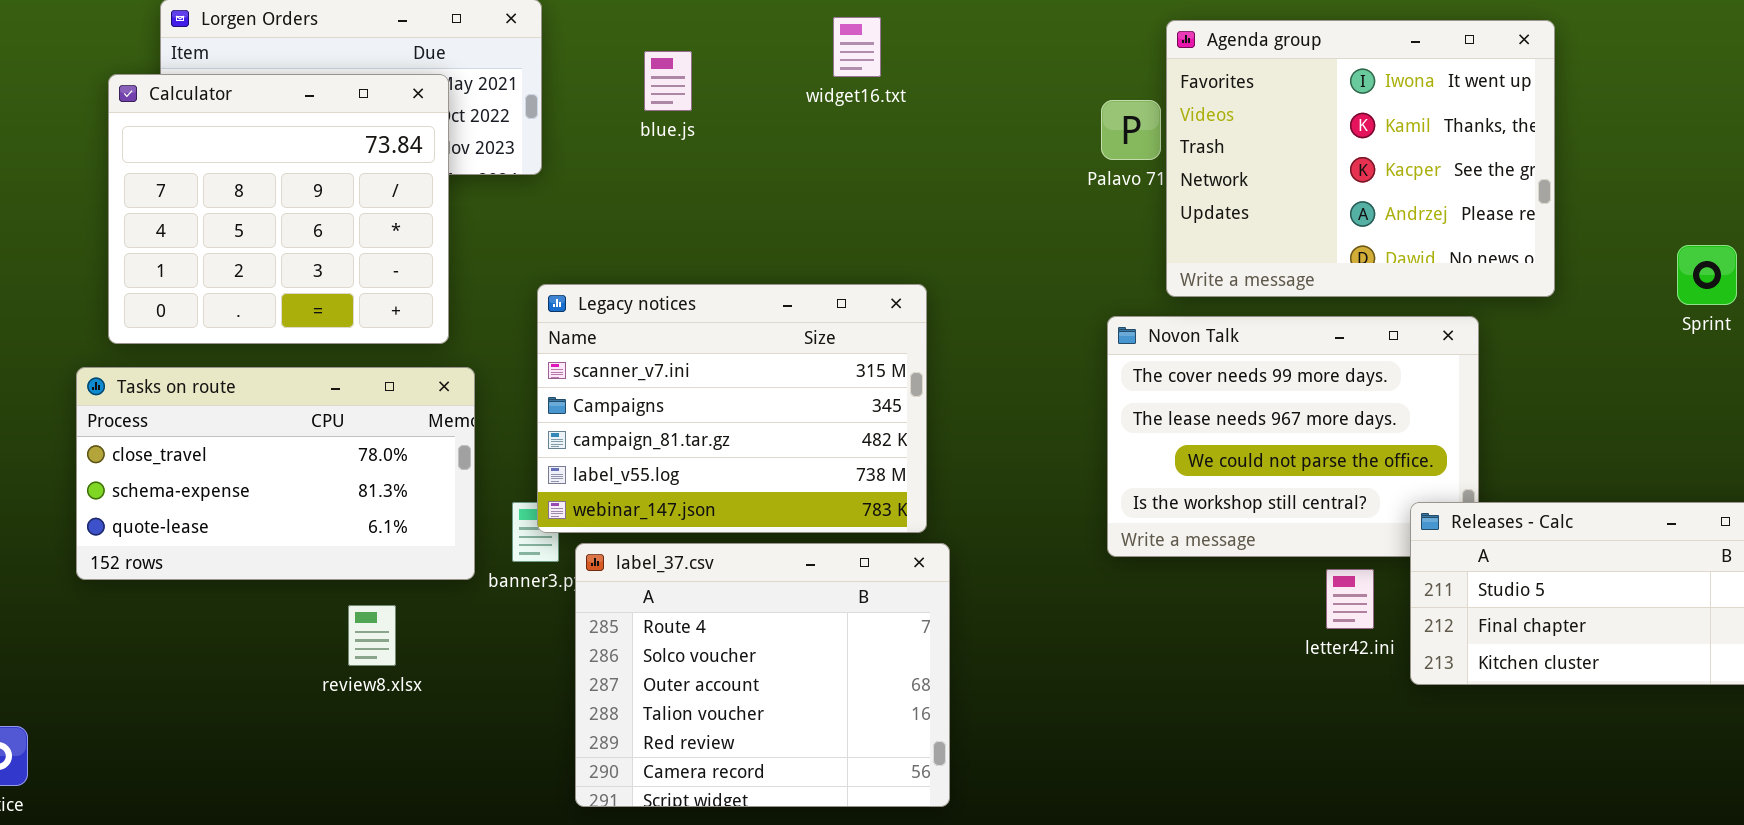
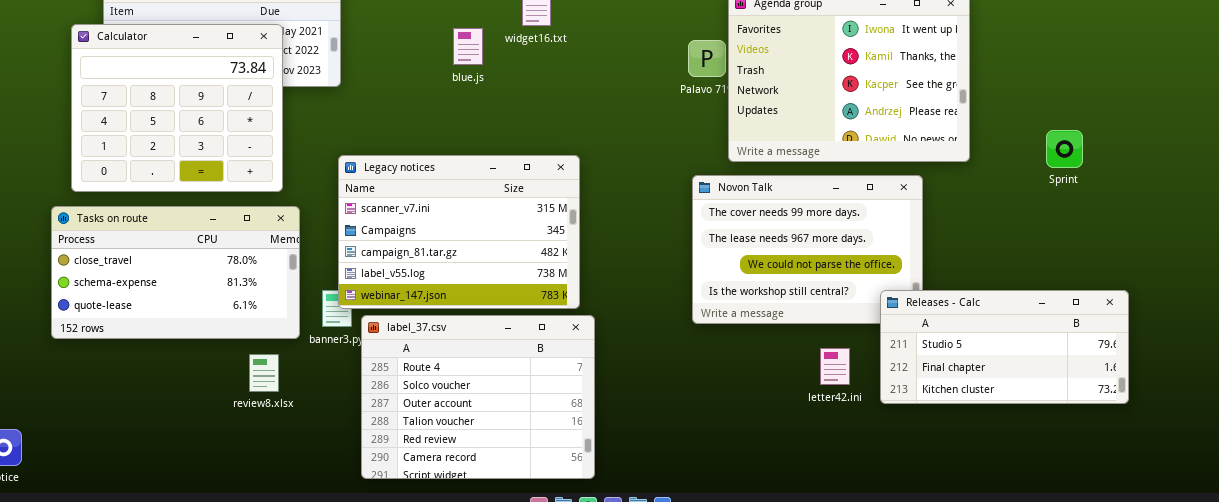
blue.js: [644,51,692,111] -> [453,28,483,65], moved
letter42.ini: [1326,569,1374,629] -> [820,348,850,385], moved
review8.xlsx: [348,605,396,666] -> [249,354,279,392], moved

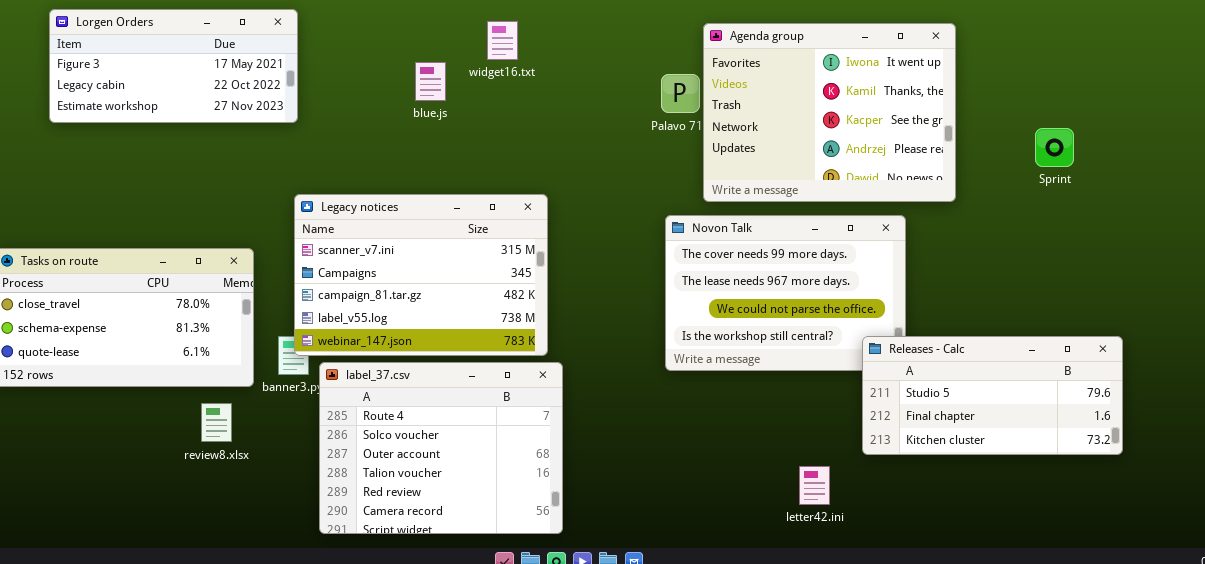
Calculator: [71,24,283,192] -> none, closed
Sprint: [1046,130,1083,168] -> [1035,128,1074,167], moved
letter42.ini: [820,348,850,385] -> [799,466,830,505], moved

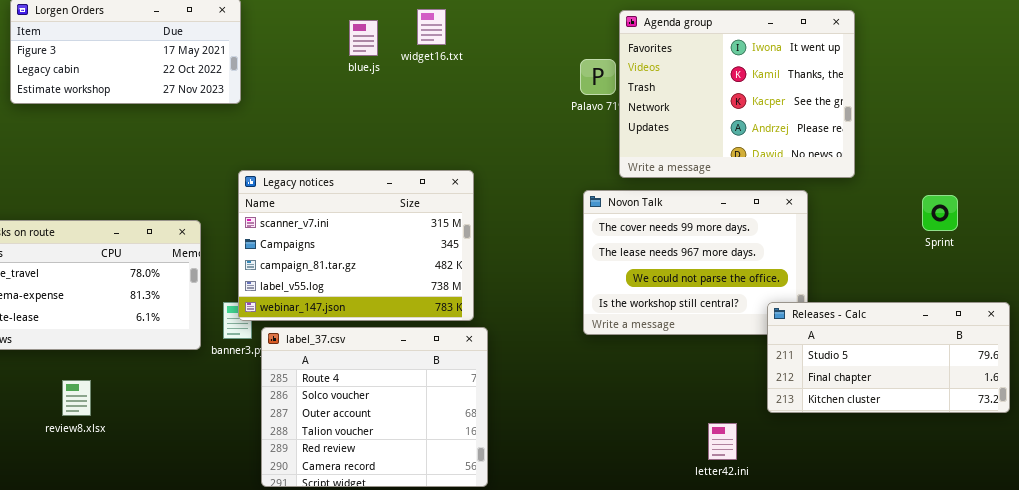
blue.js: [415,62,446,101] -> [349,20,378,56], moved
Sprint: [1035,128,1074,167] -> [922,195,958,231], moved
review8.xlsx: [201,403,232,442] -> [62,380,91,416], moved

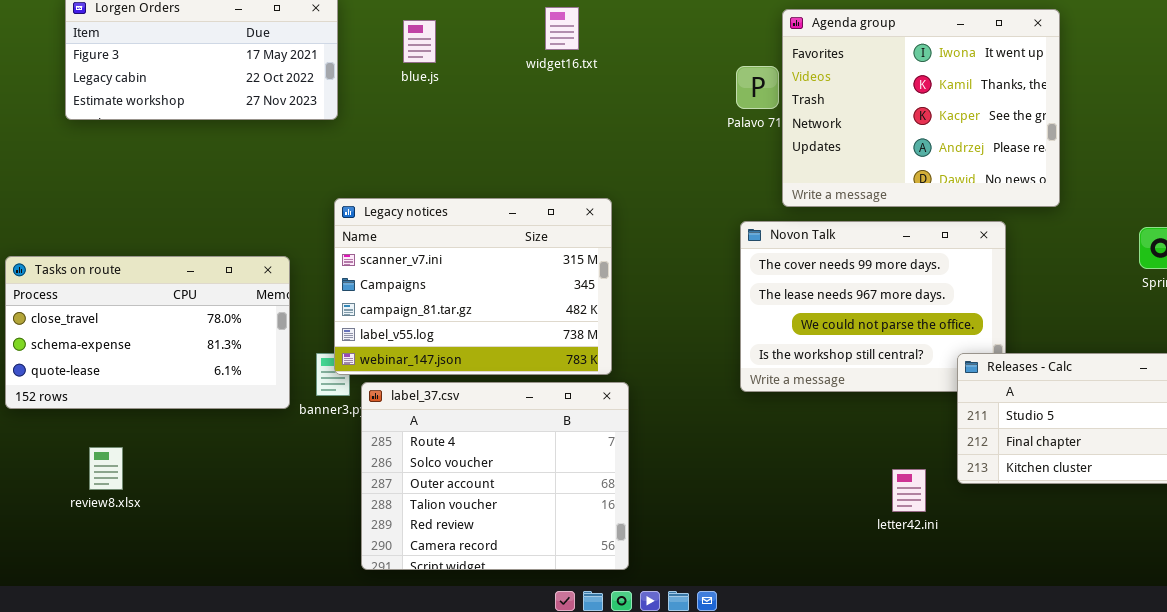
blue.js: [349,20,378,56] -> [403,20,436,63], moved
review8.xlsx: [62,380,91,416] -> [89,447,123,490], moved
letter42.ini: [708,423,737,460] -> [892,469,926,512], moved

